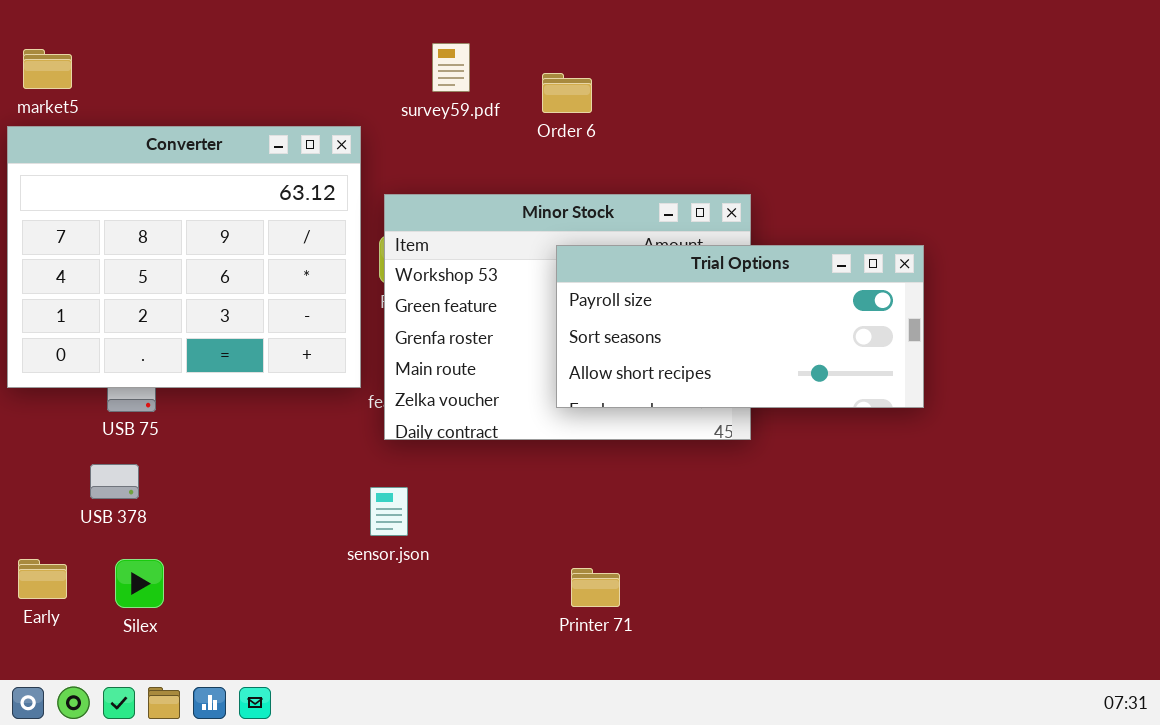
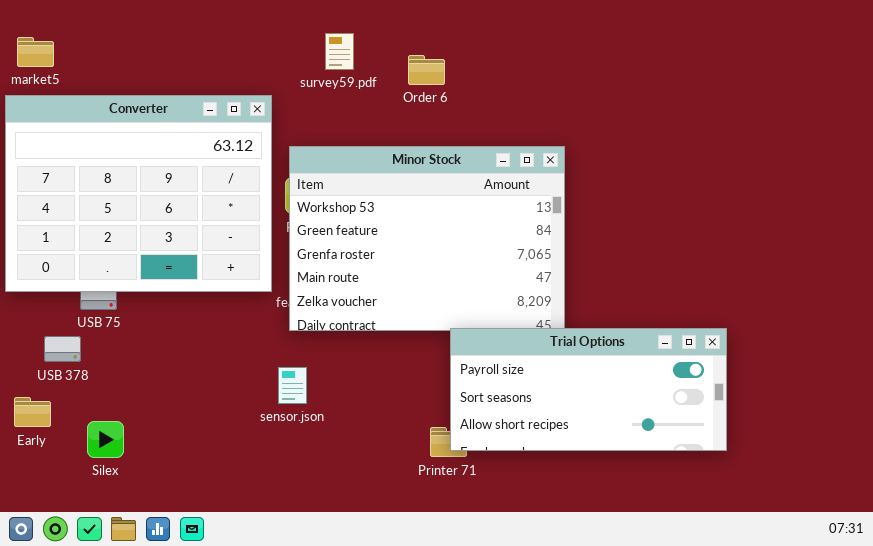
Trial Options: [556,245,924,408] -> [450,328,727,451], moved
USB 378: [90,464,139,499] -> [44,336,81,362], moved
Early: [18,559,67,599] -> [14,397,51,427], moved

